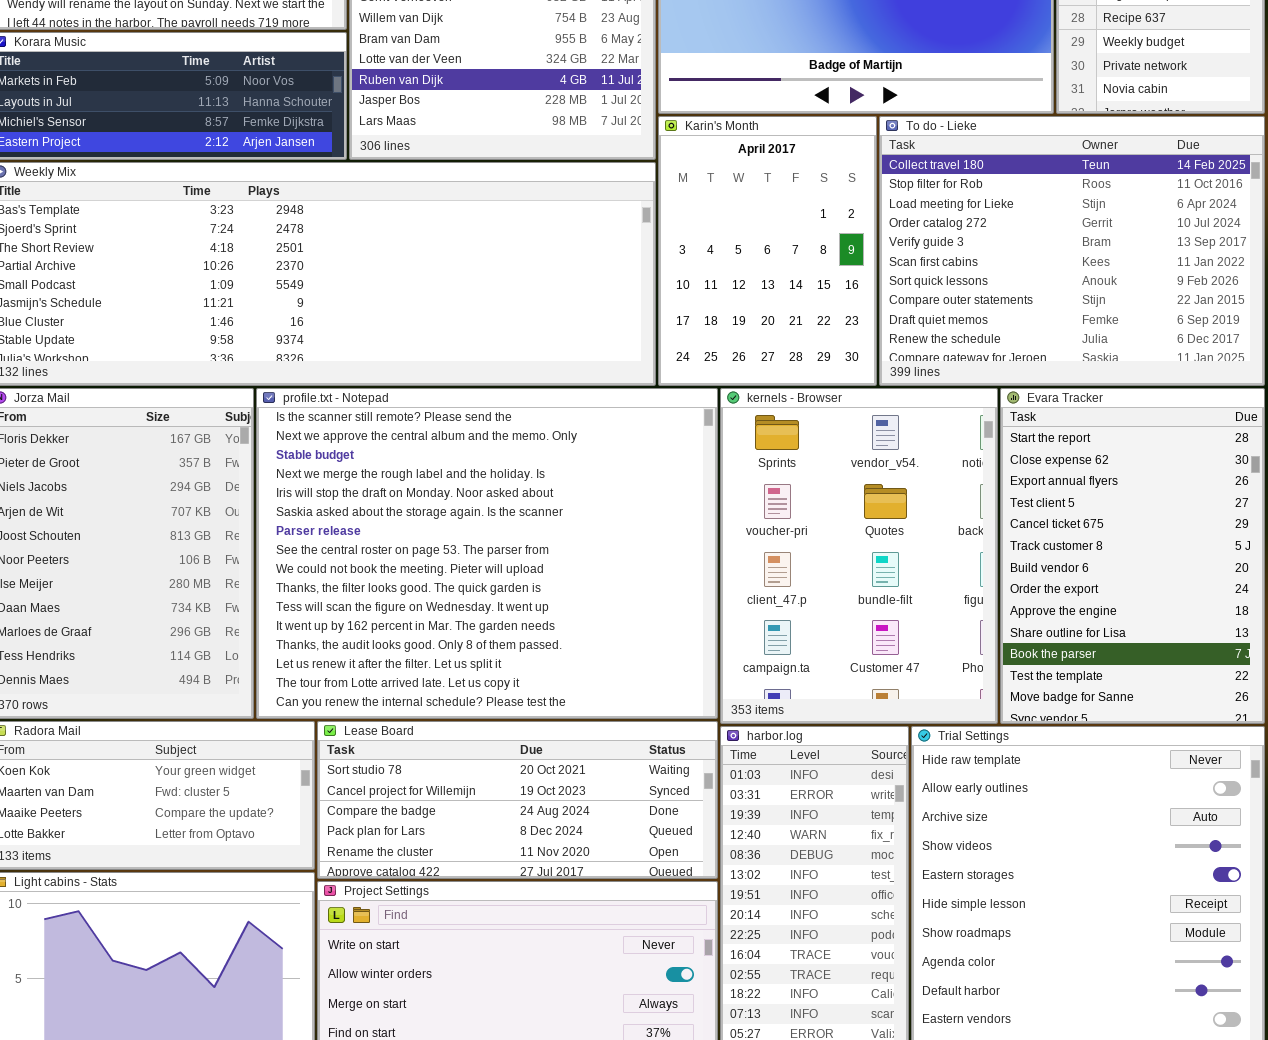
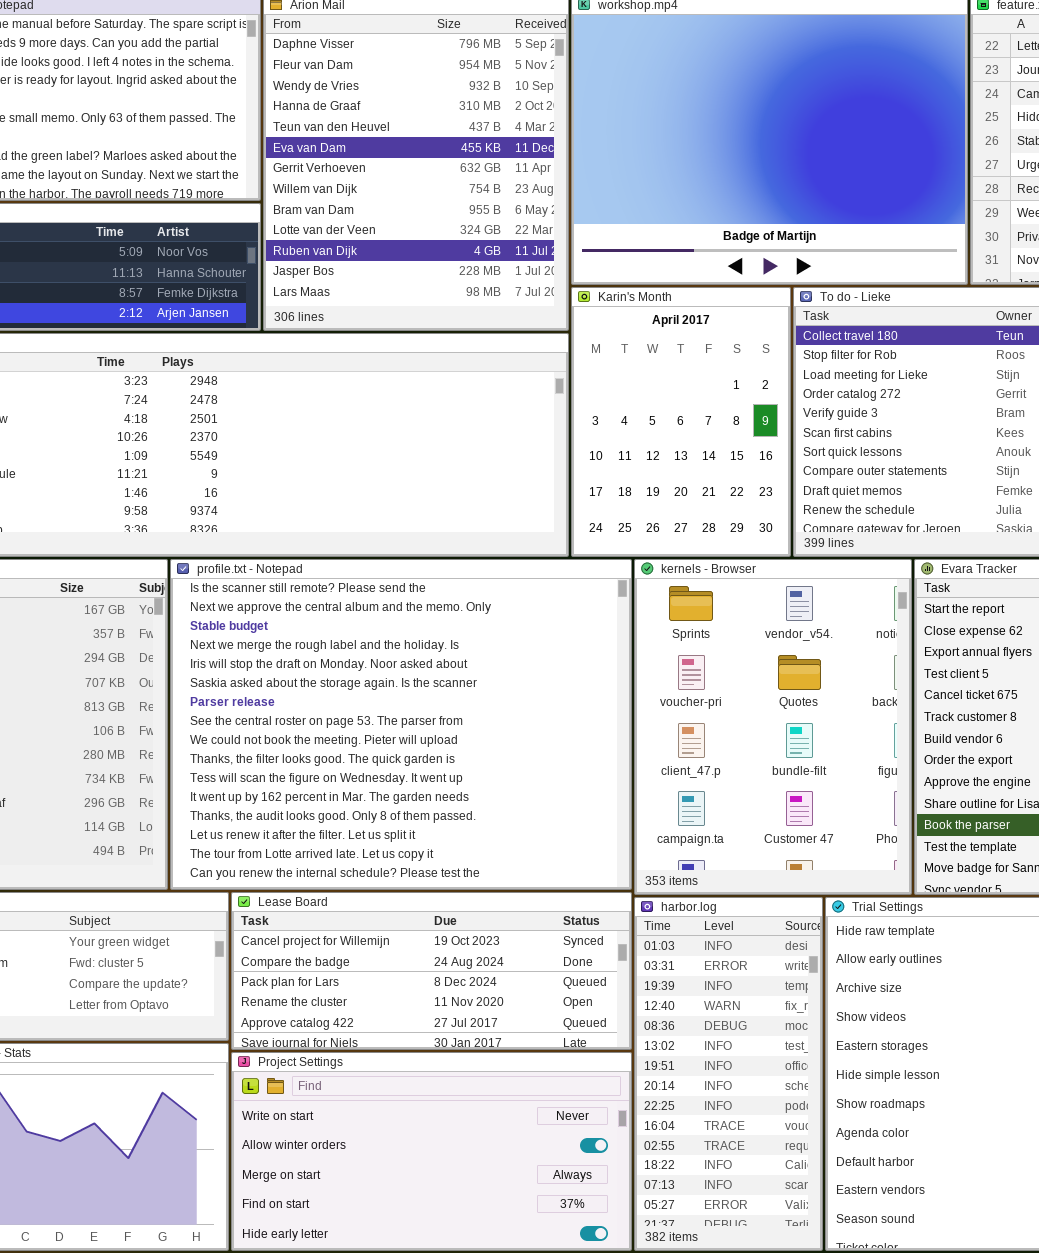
Lease Board: [317,721,718,879] -> [231,892,632,1050], scrolled down 1 row

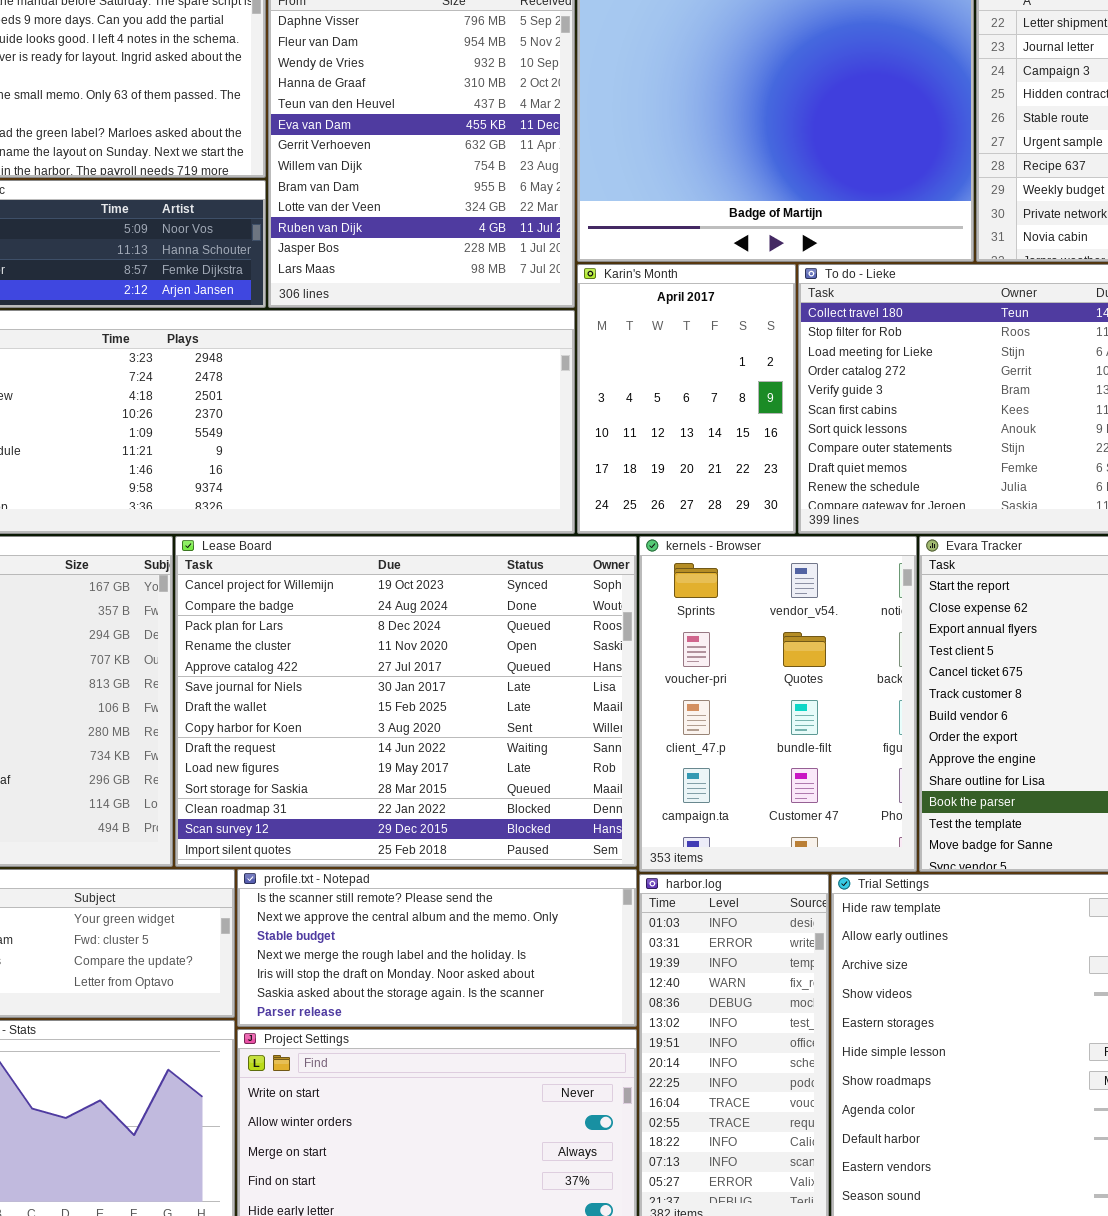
profile.txt - Notepad: [170,559,632,890] -> [237,869,637,1027], moved, resized
Lease Board: [231,892,632,1050] -> [175,536,637,867], moved, resized

